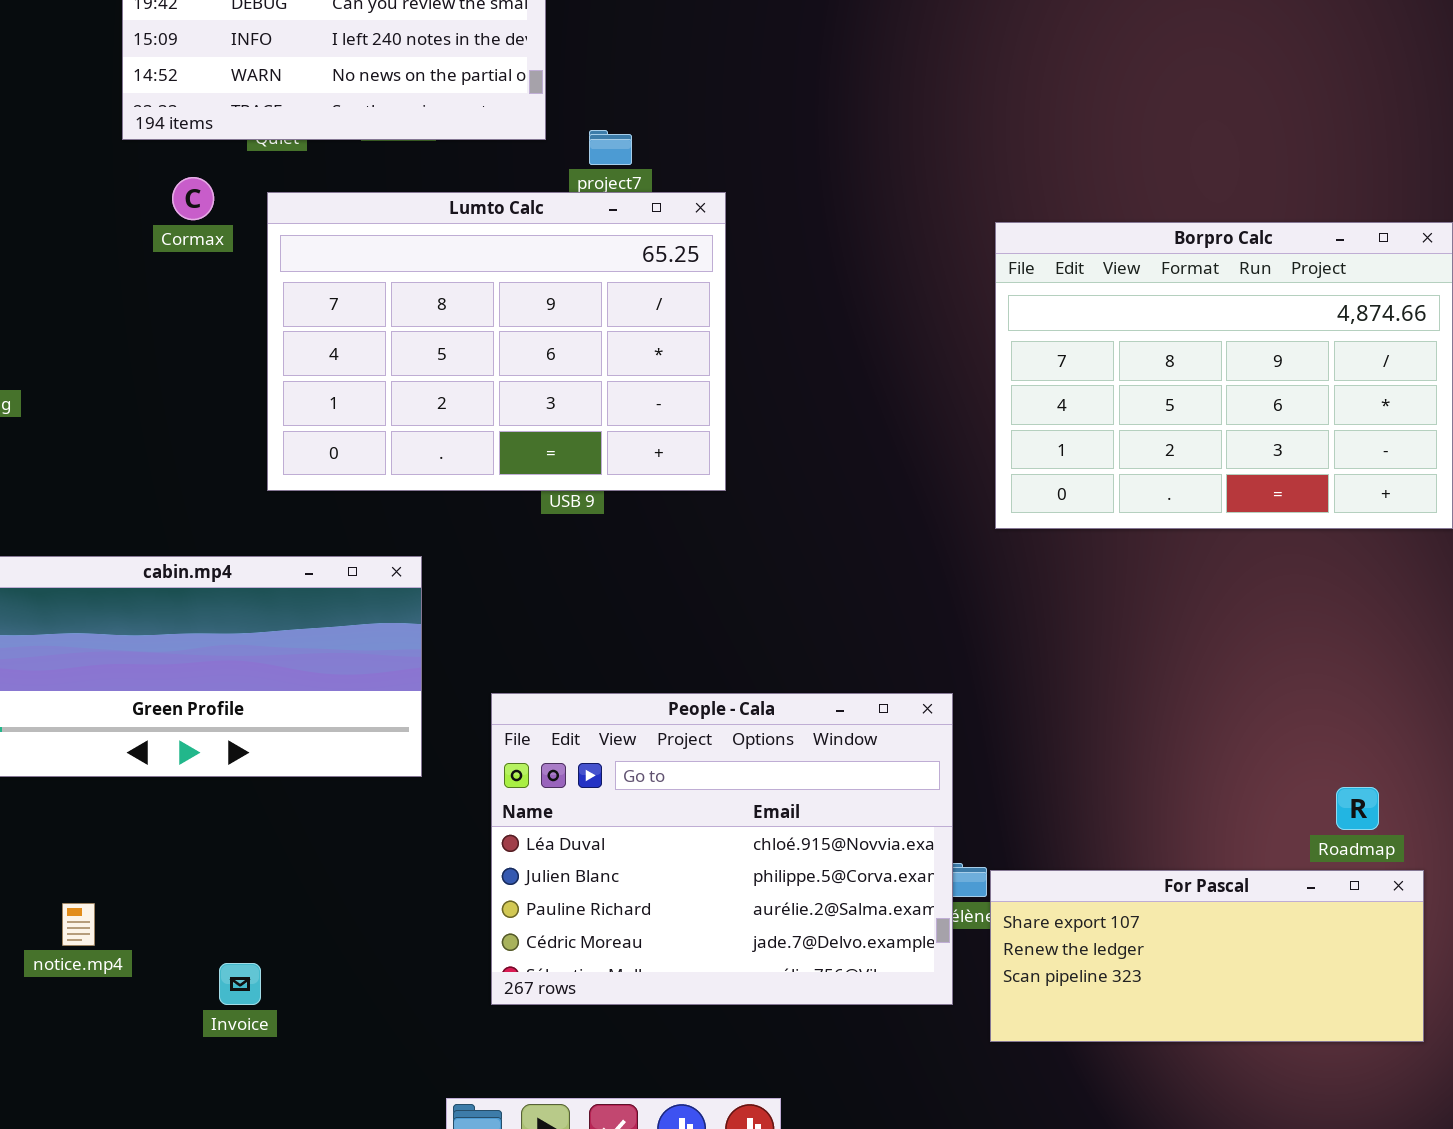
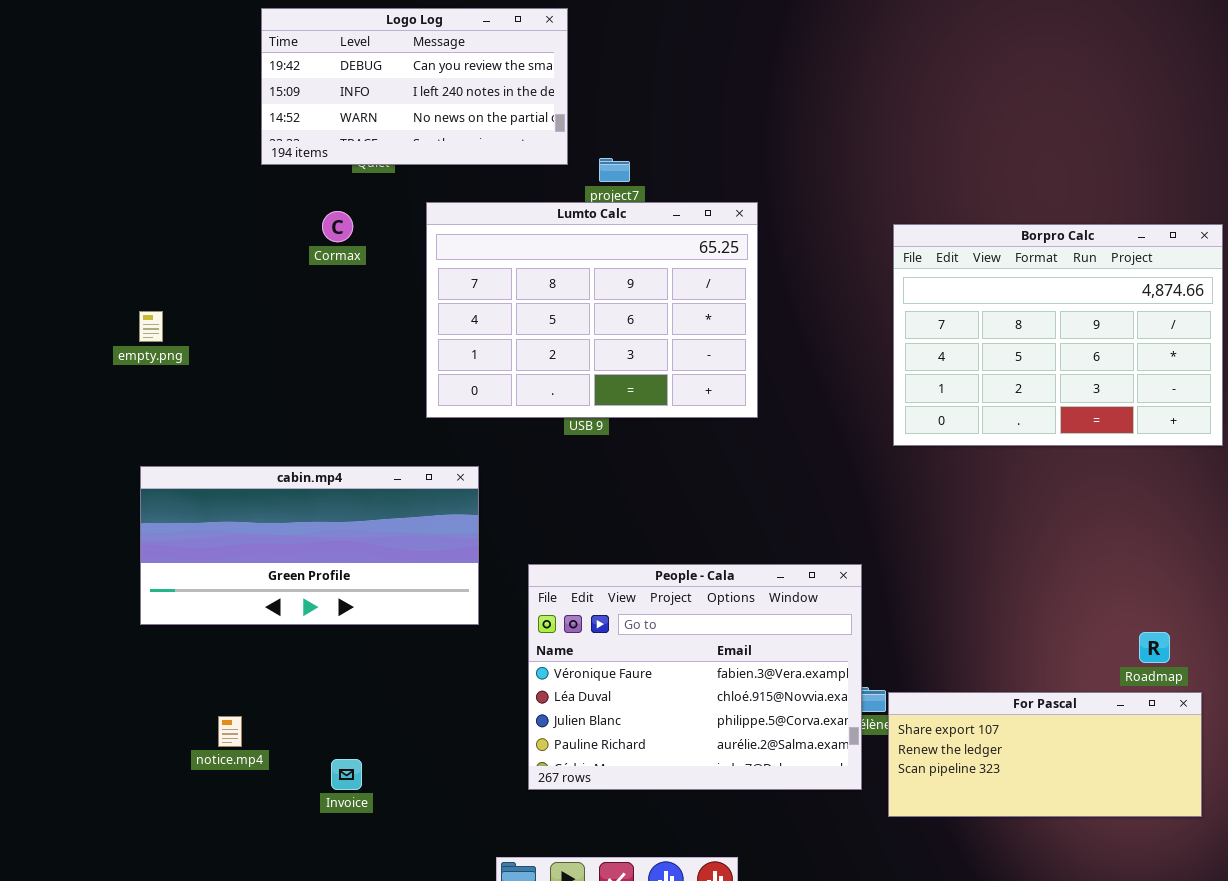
Cormax: [172,177,214,220] -> [322,211,353,242], moved
Lumto Calc: [267,192,726,491] -> [426,202,758,418], moved
People - Cala: [491,693,953,1005] -> [528,564,862,790], scrolled up 1 row

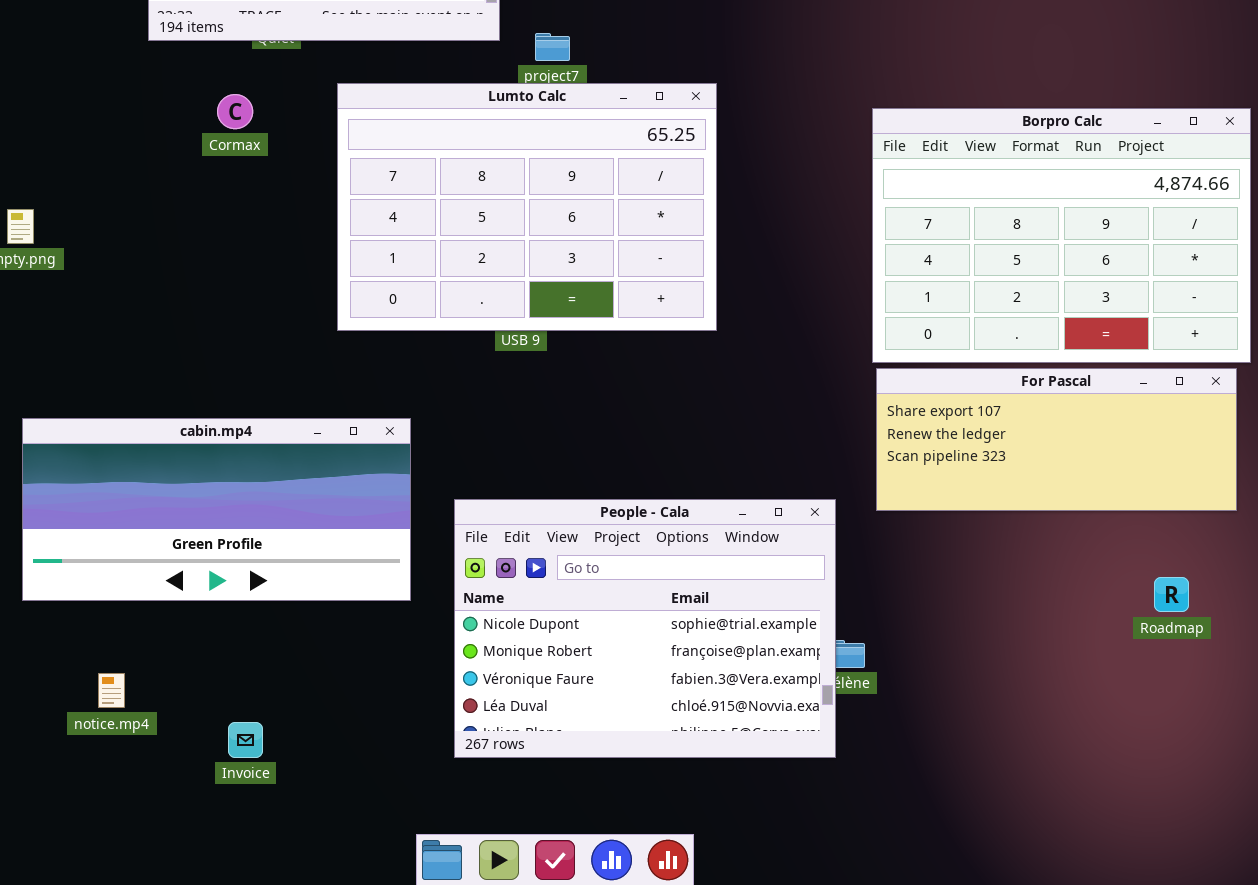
cabin.mp4: [140,466,479,625] -> [22,418,411,601], moved
People - Cala: [528,564,862,790] -> [454,499,836,758], scrolled up 2 rows
For Pascal: [888,692,1202,817] -> [876,368,1237,511], moved

